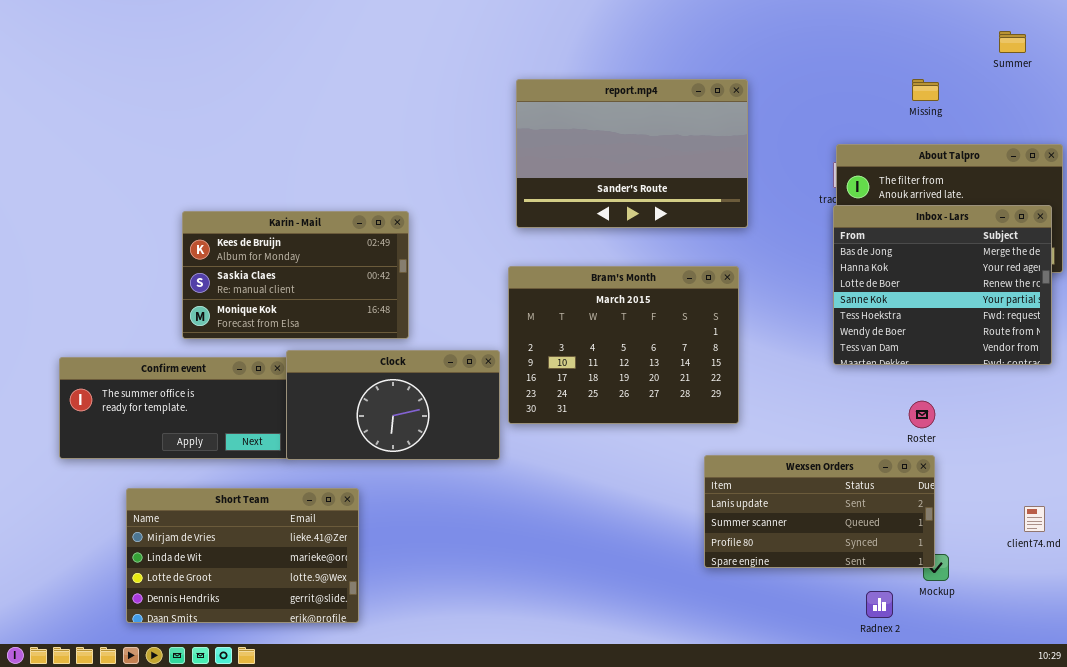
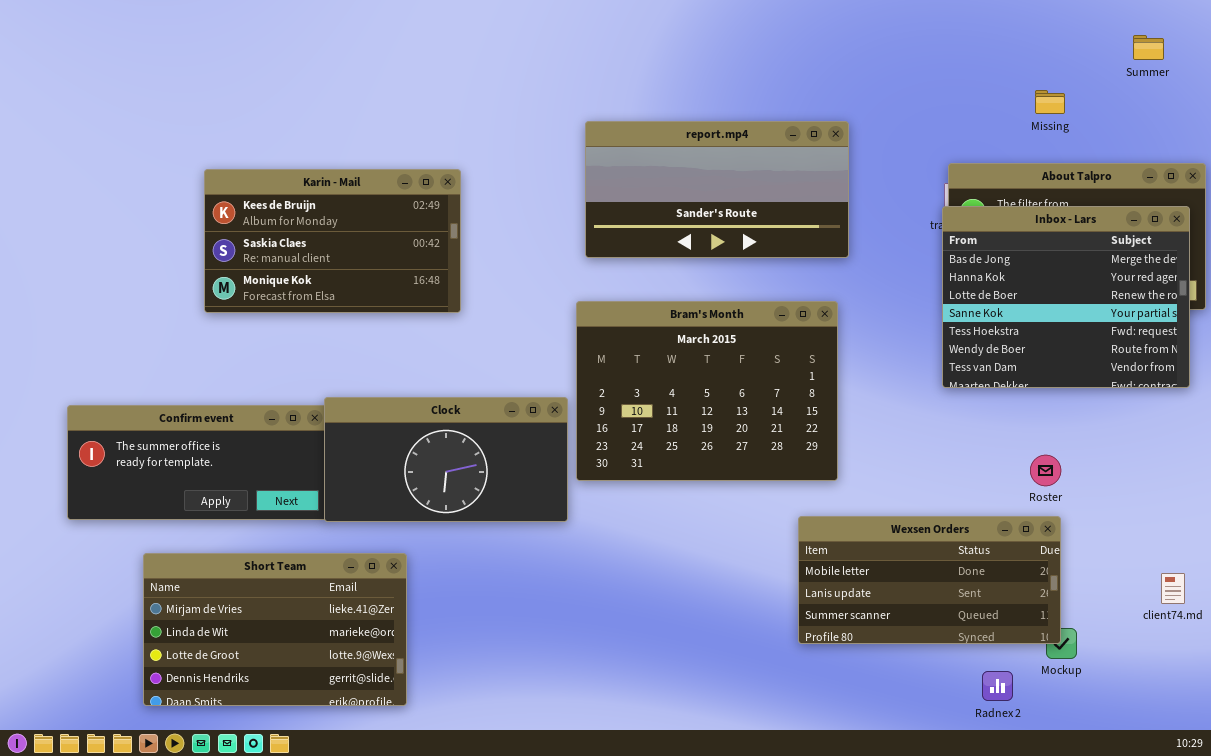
report.mp4: [516,79,748,228] -> [585,121,849,258], resized
Inbox - Lars: [833,205,1052,365] -> [942,206,1190,388], moved
Karin - Mail: [182,211,409,339] -> [204,169,461,313], moved
Wexsen Orders: [704,455,935,568] -> [798,516,1061,644], scrolled up 1 row

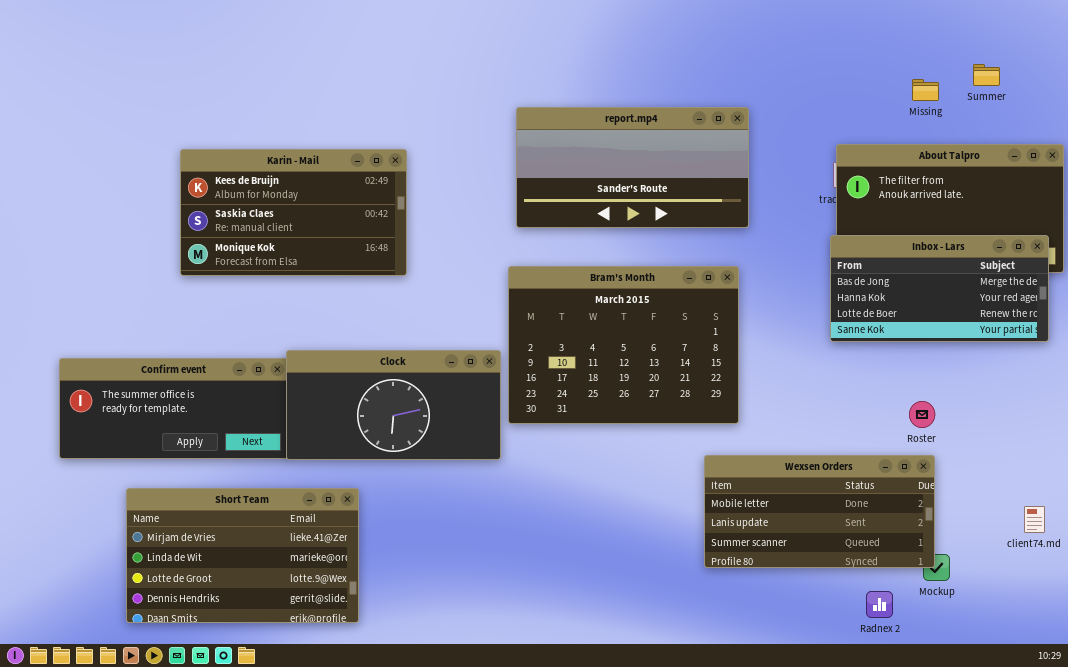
Summer: [1133,35,1164,60] -> [973,64,1000,86], moved
Inbox - Lars: [942,206,1190,388] -> [830,235,1049,342], resized

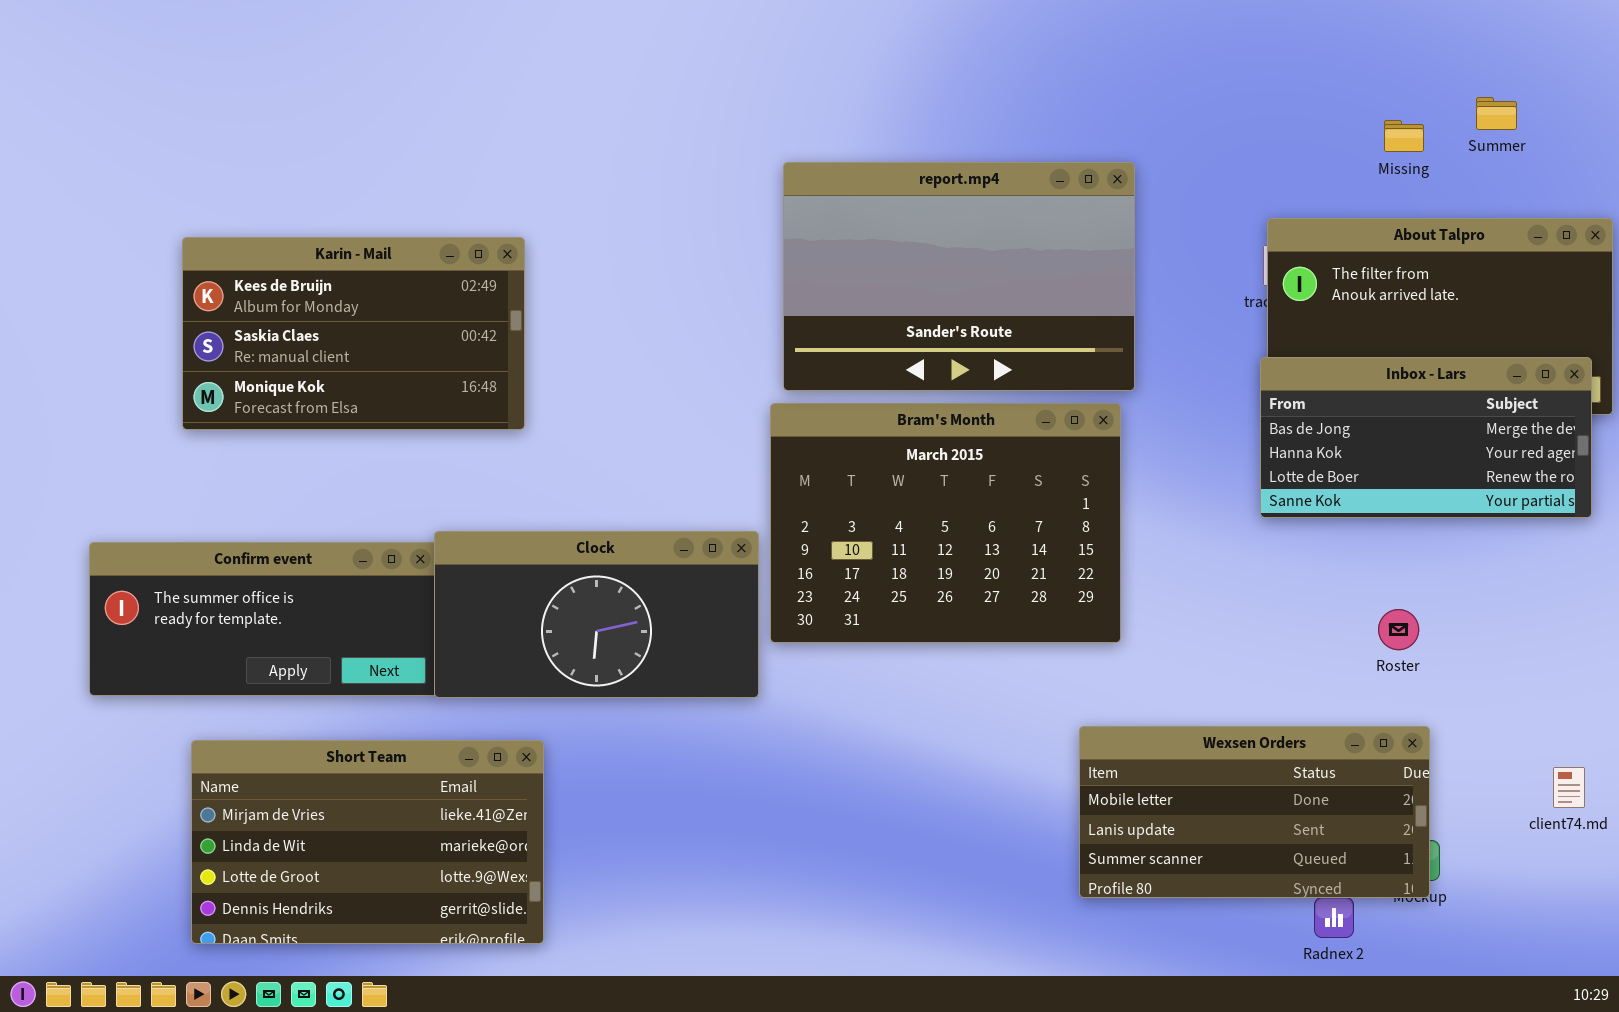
report.mp4: [516,107,749,228] -> [783,162,1135,391], resized
Karin - Mail: [180,149,407,276] -> [182,237,525,430], moved
Wexsen Orders: [704,455,935,568] -> [1079,726,1430,898], moved

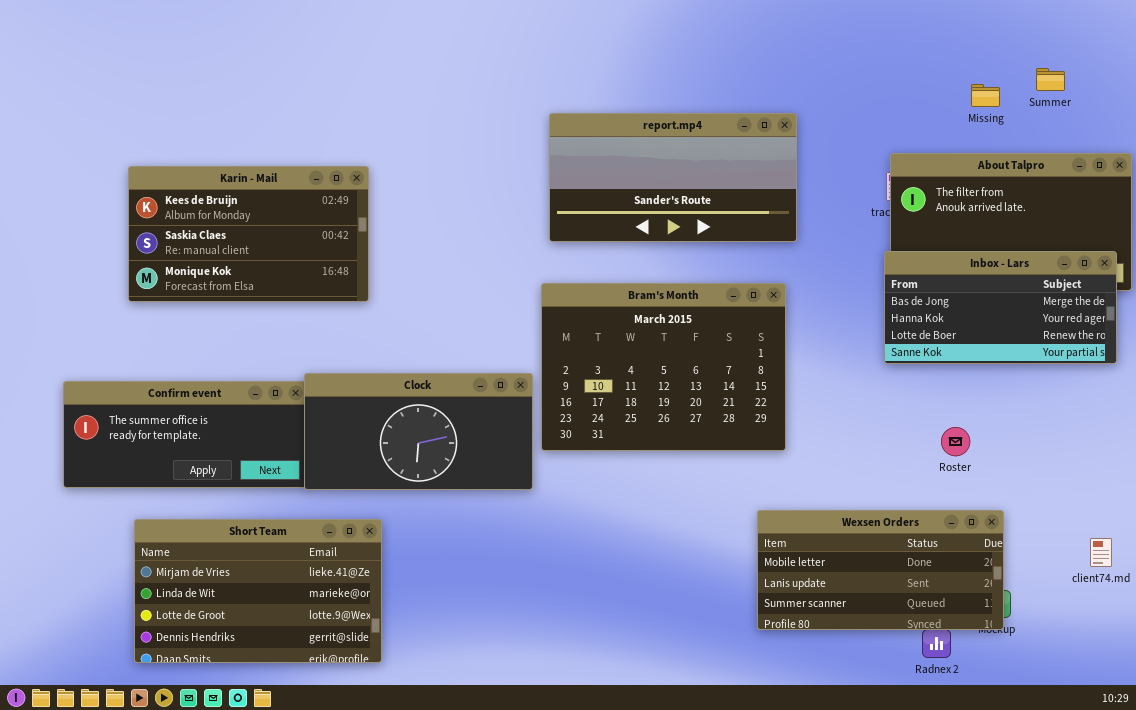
report.mp4: [783,162,1135,391] -> [549,113,797,242], resized
Roster: [1378,609,1419,650] -> [941,427,970,456], moved

